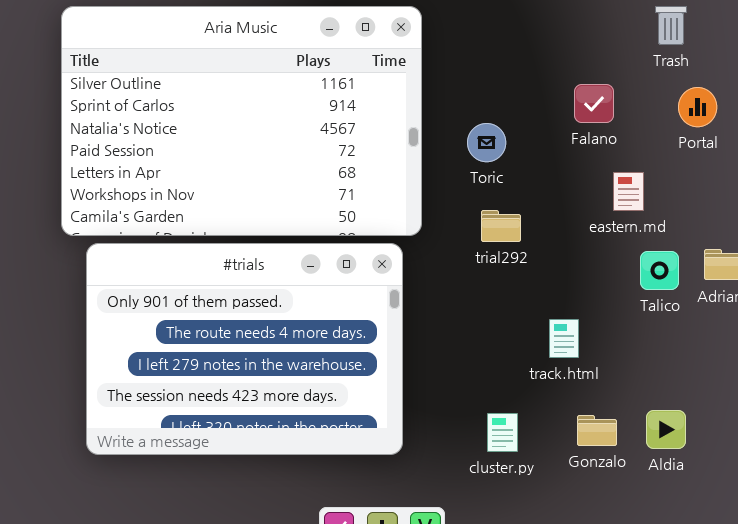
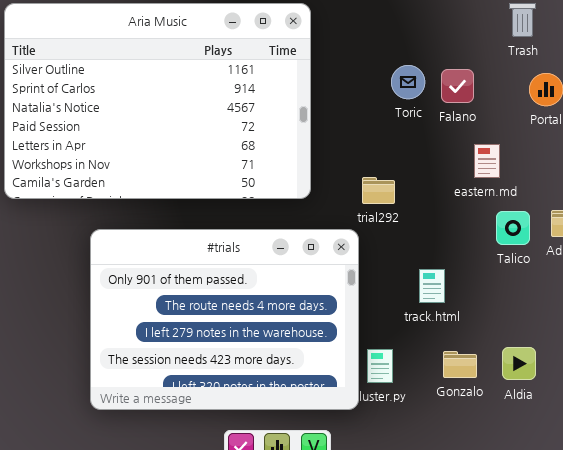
Toric: [467,123,506,162] -> [391,65,425,99], moved
#trials: [86,243,403,455] -> [90,229,359,410], moved

